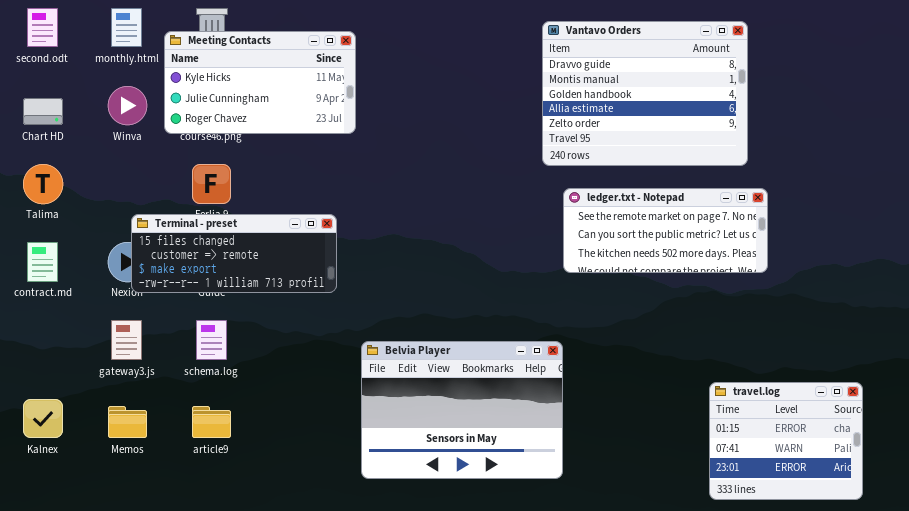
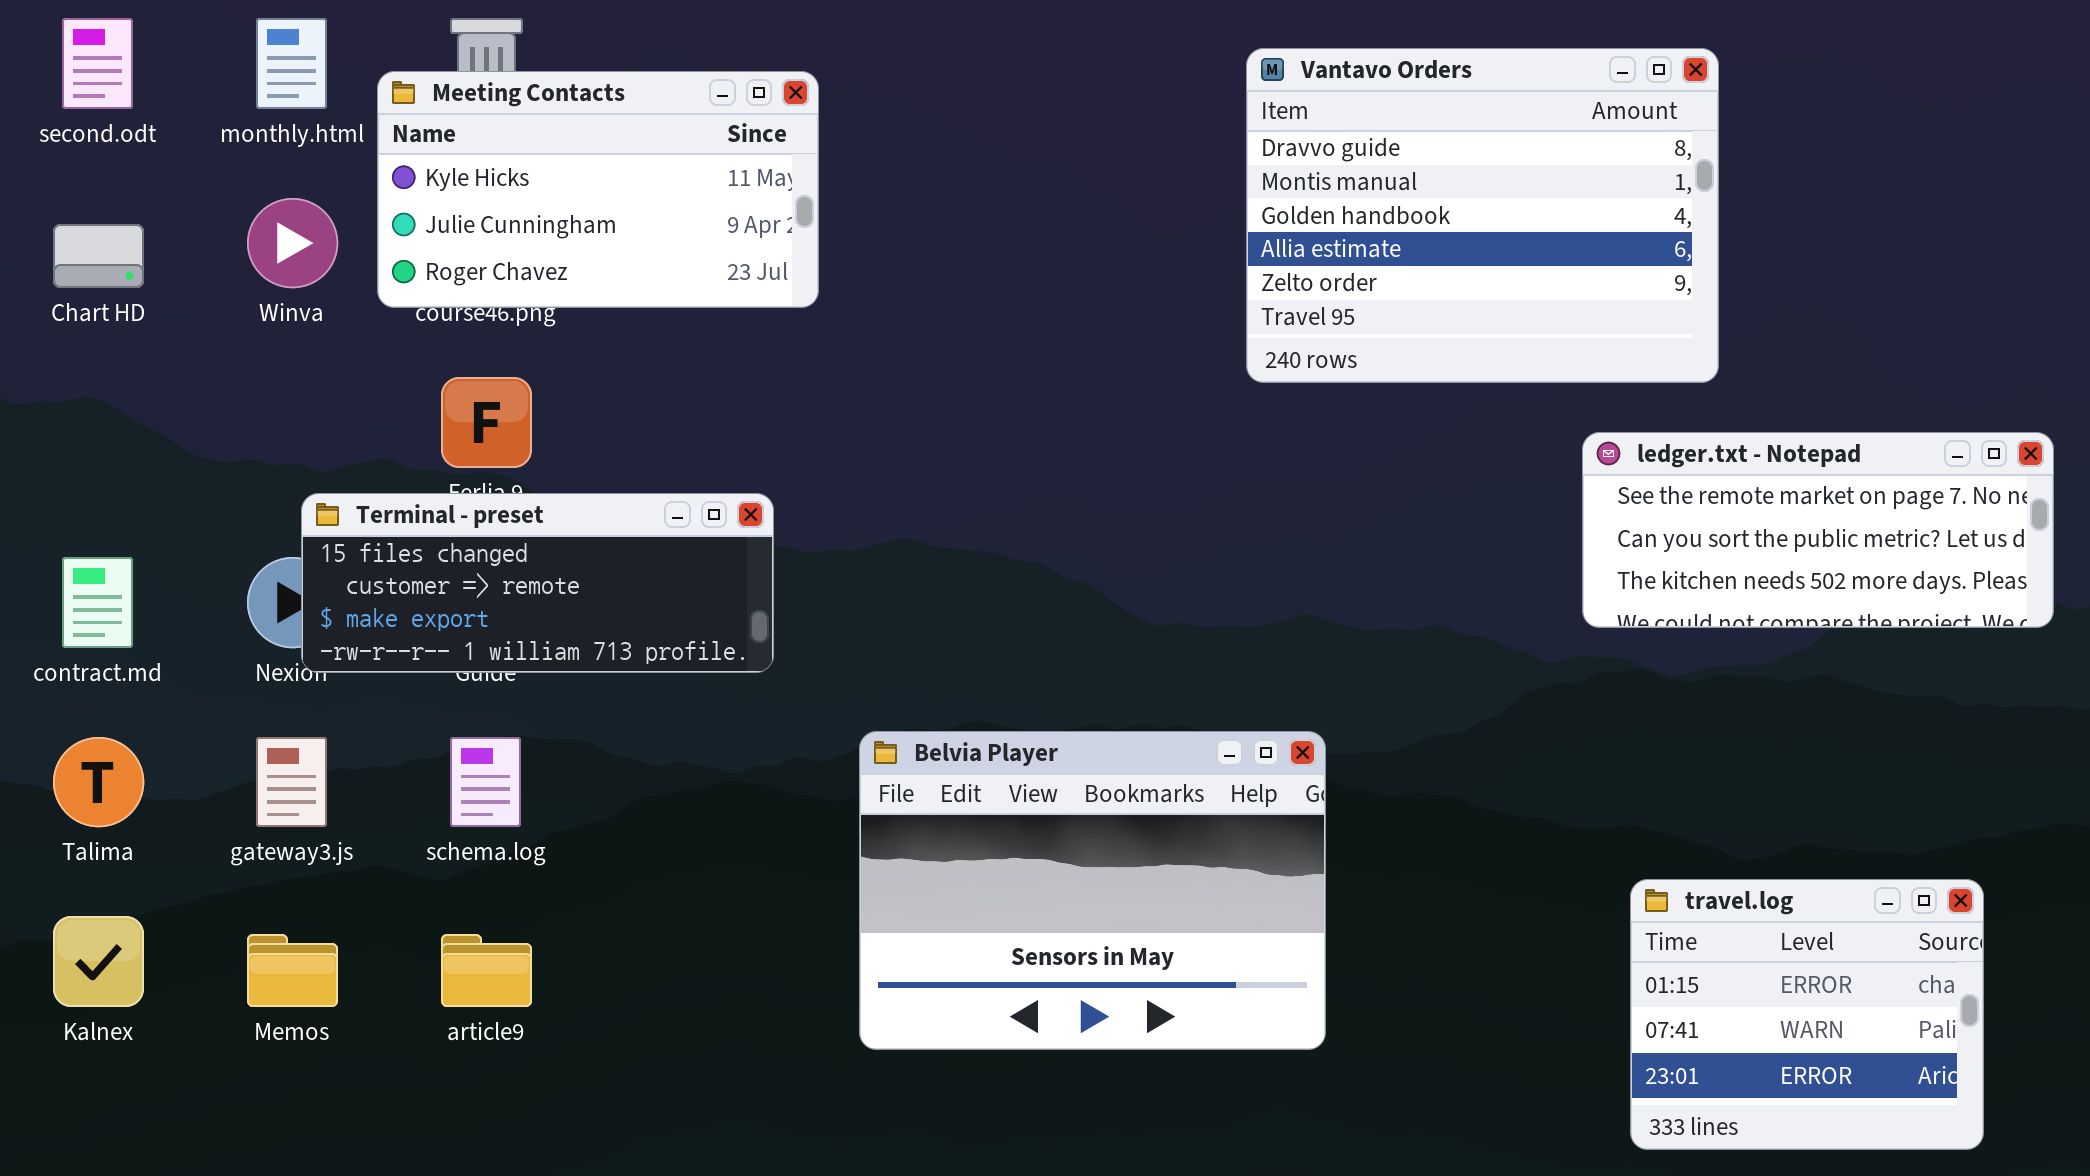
Talima: [23,164,63,204] -> [53,737,144,827], moved
ledger.txt - Notepad: [563,188,768,273] -> [1582,432,2054,628], moved
Belvia Player: [361,341,563,479] -> [859,731,1326,1050], moved

